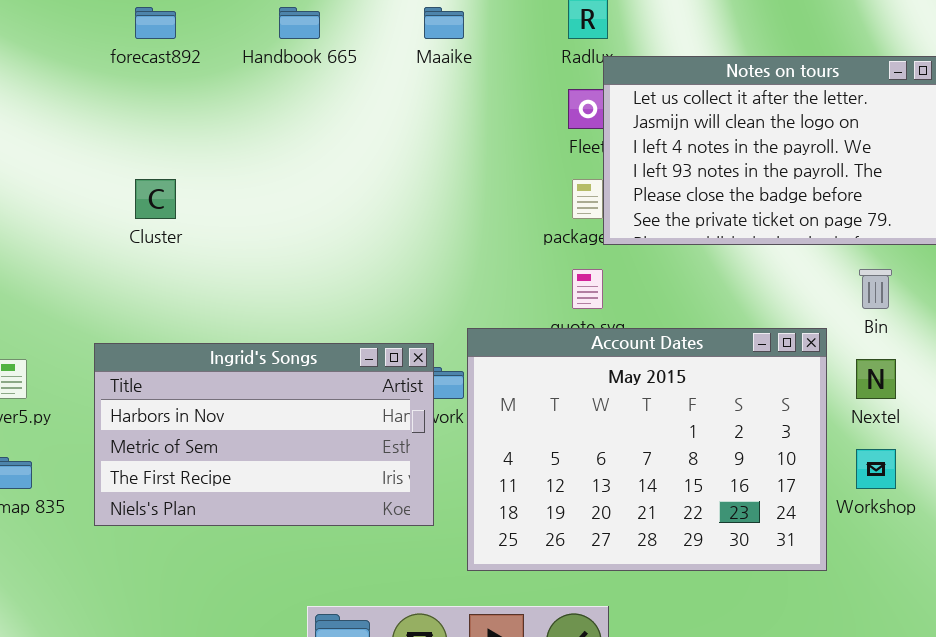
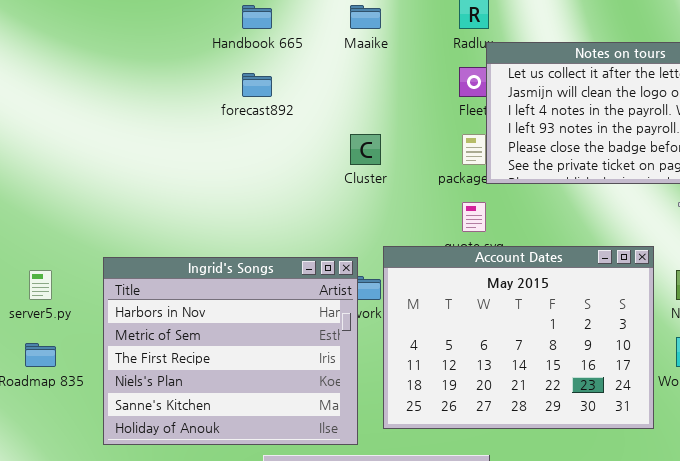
forecast892: [135,7,176,39] -> [242,73,272,97], moved
Cluster: [135,179,176,219] -> [350,134,381,165], moved
Ingrid's Songs: [94,343,434,526] -> [103,257,358,445], resized

